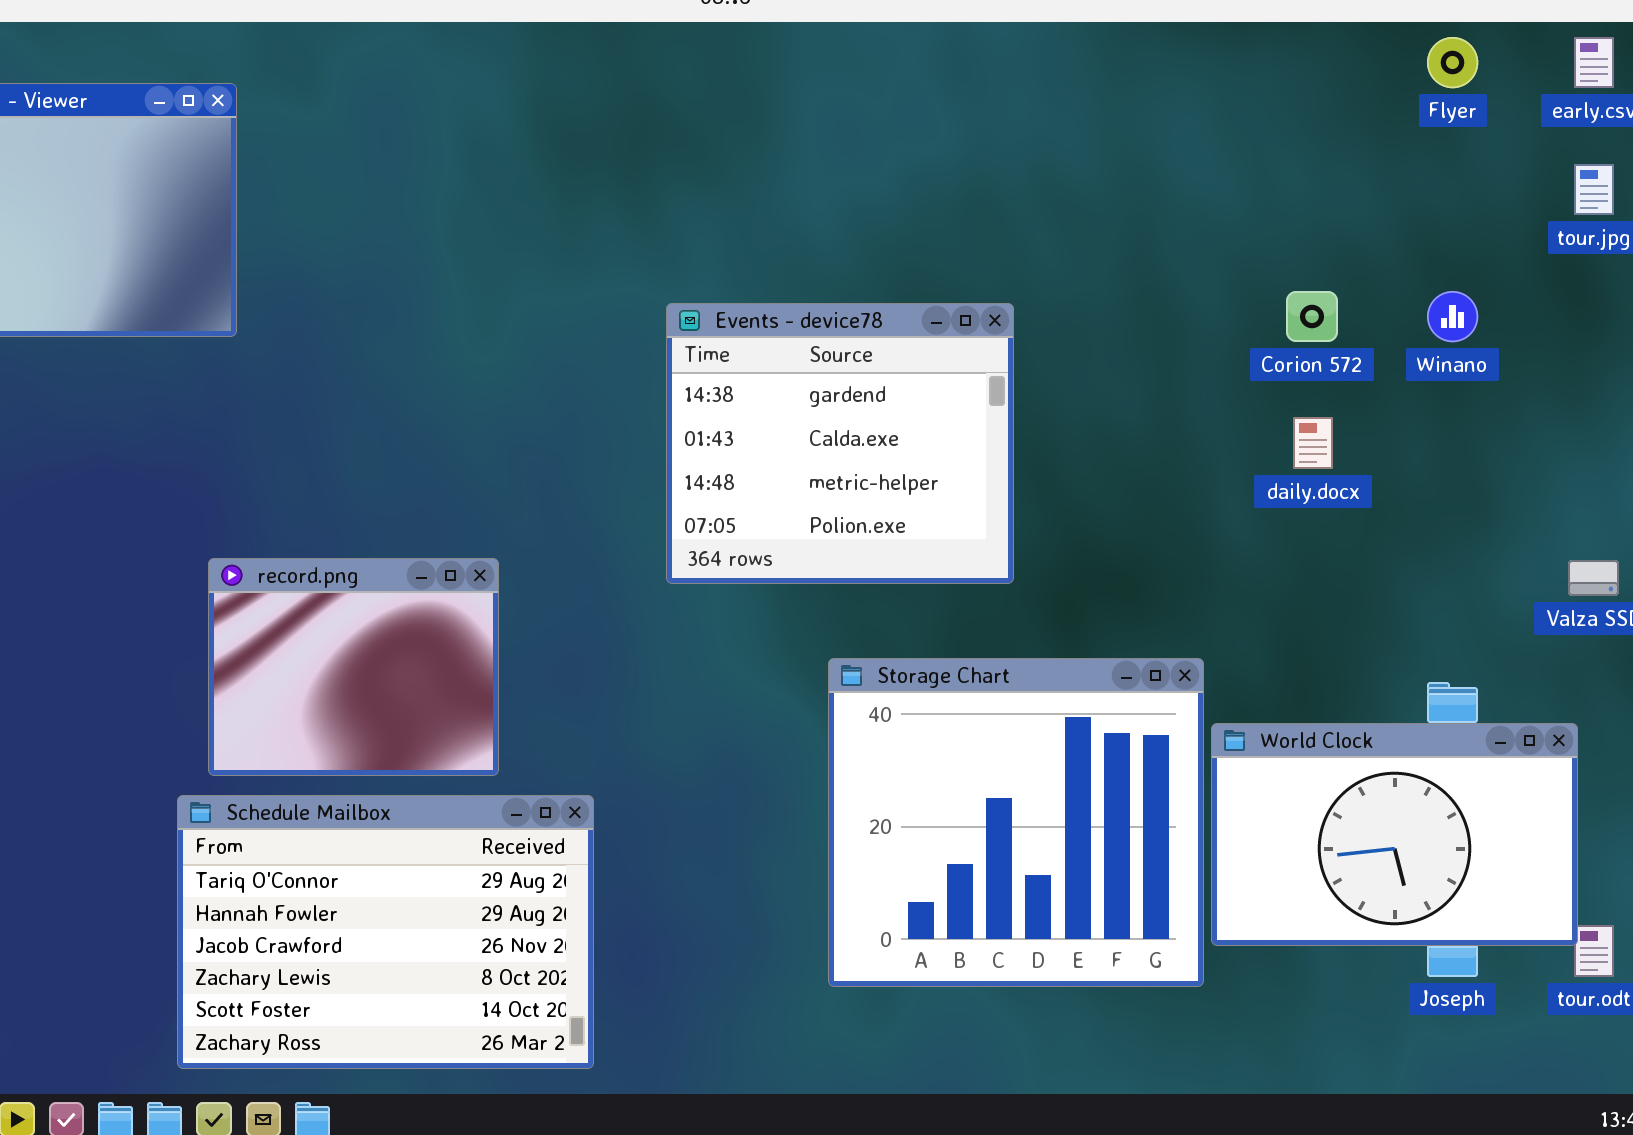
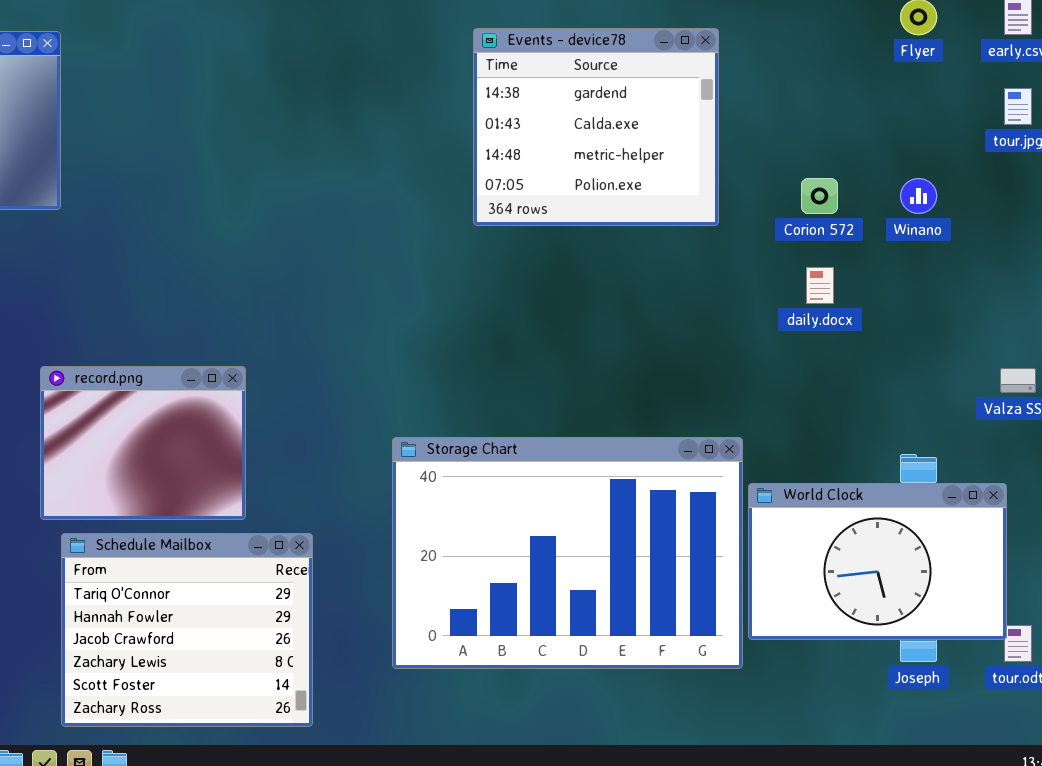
Events - device78: [666,303,1014,584] -> [473,28,719,226], moved
Storage Chart: [828,658,1204,987] -> [392,437,743,669], resized
Schedule Mailbox: [177,795,594,1069] -> [61,533,313,727], resized

